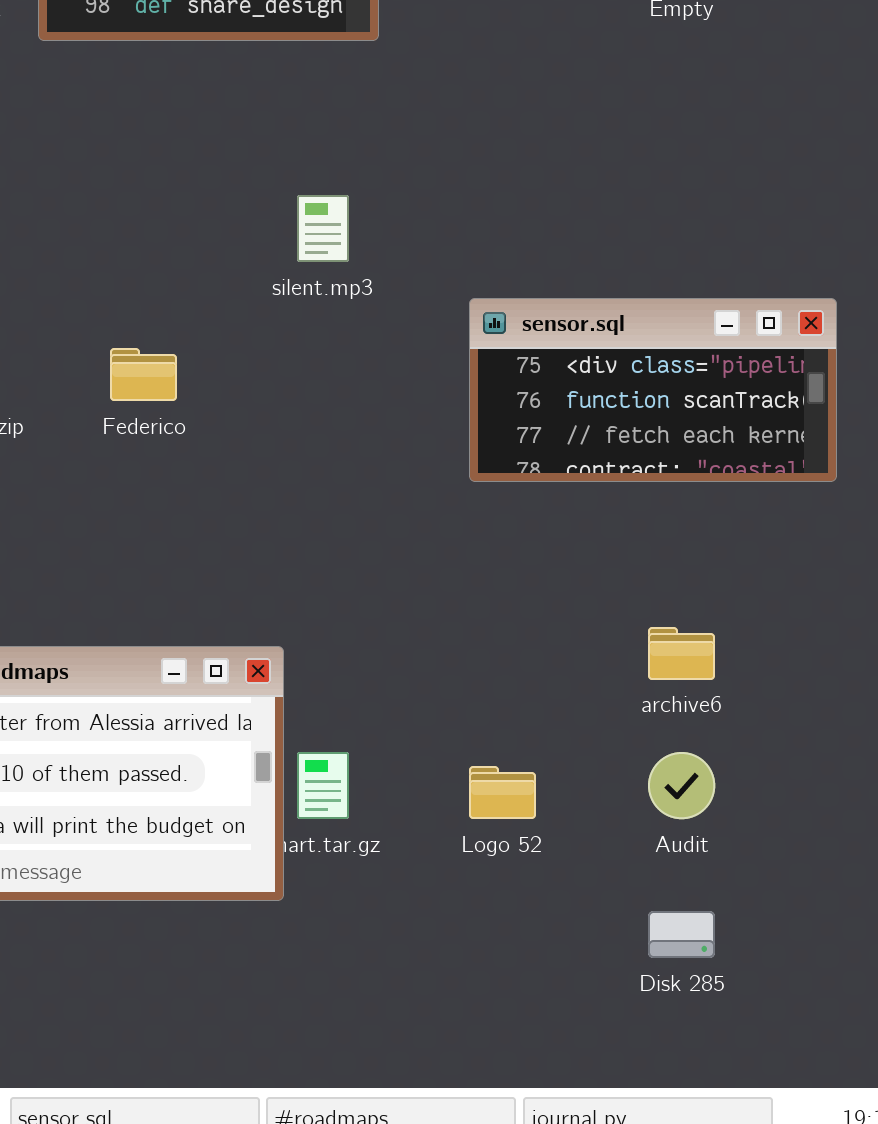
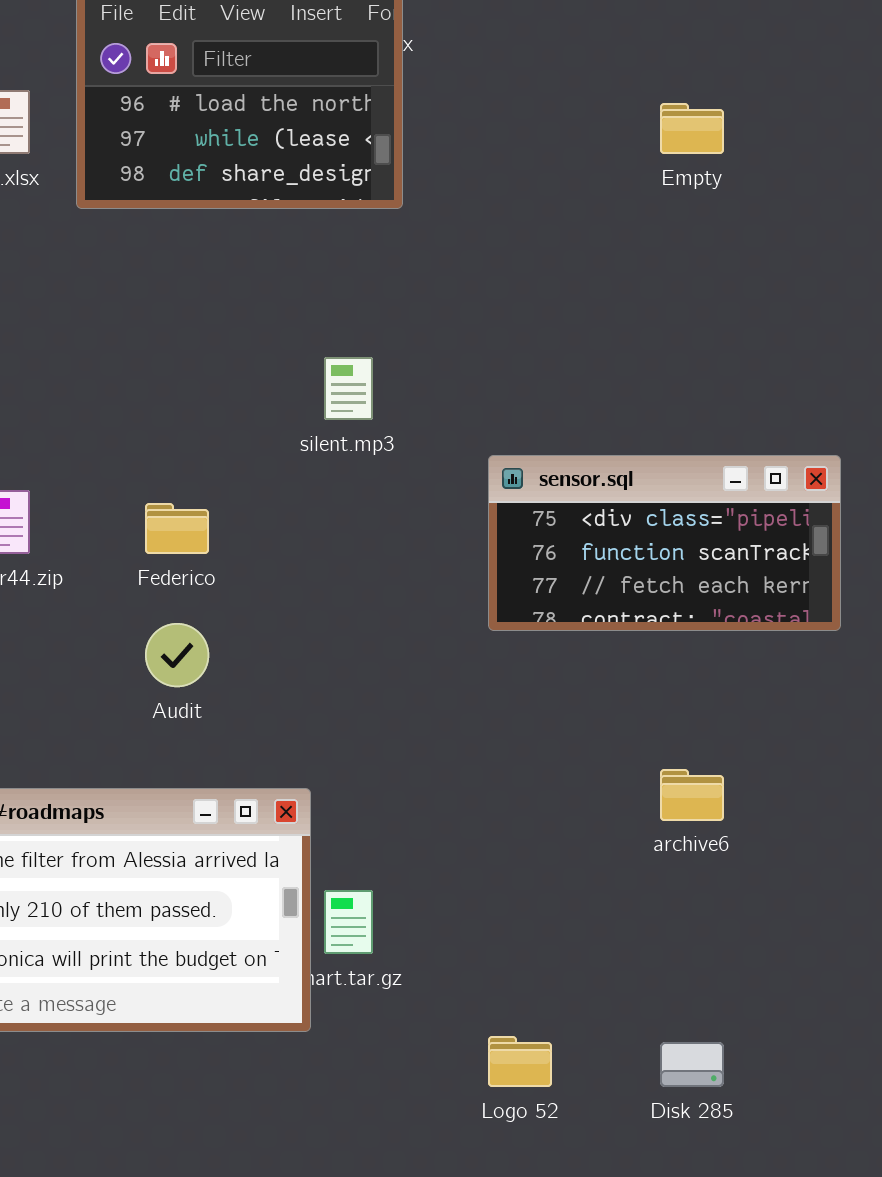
Audit: [648,752,715,819] -> [145,623,209,687], moved
Logo 52: [469,766,536,819] -> [488,1036,552,1087], moved

